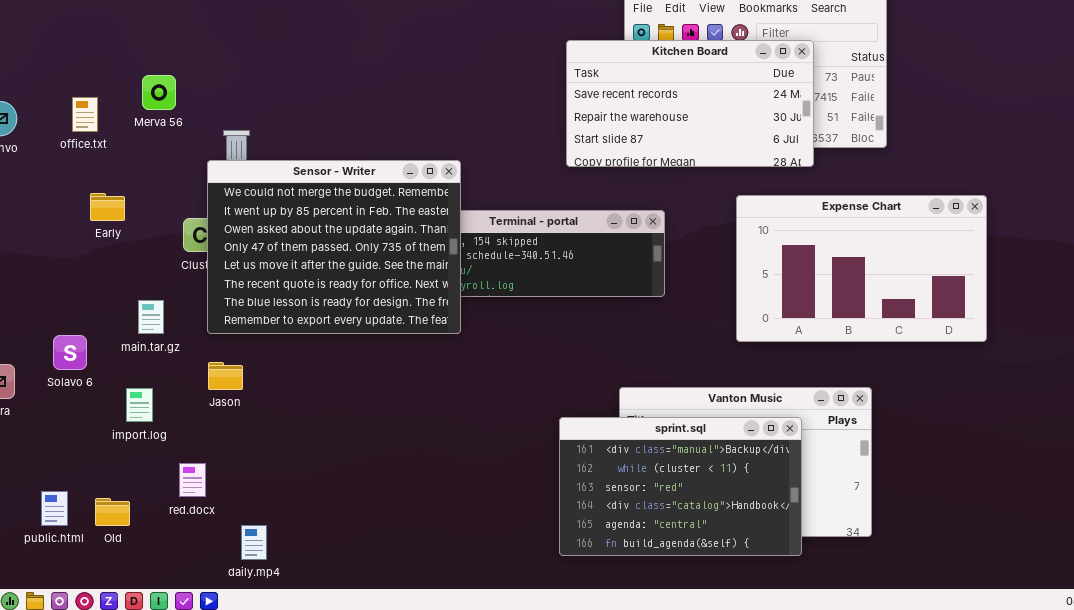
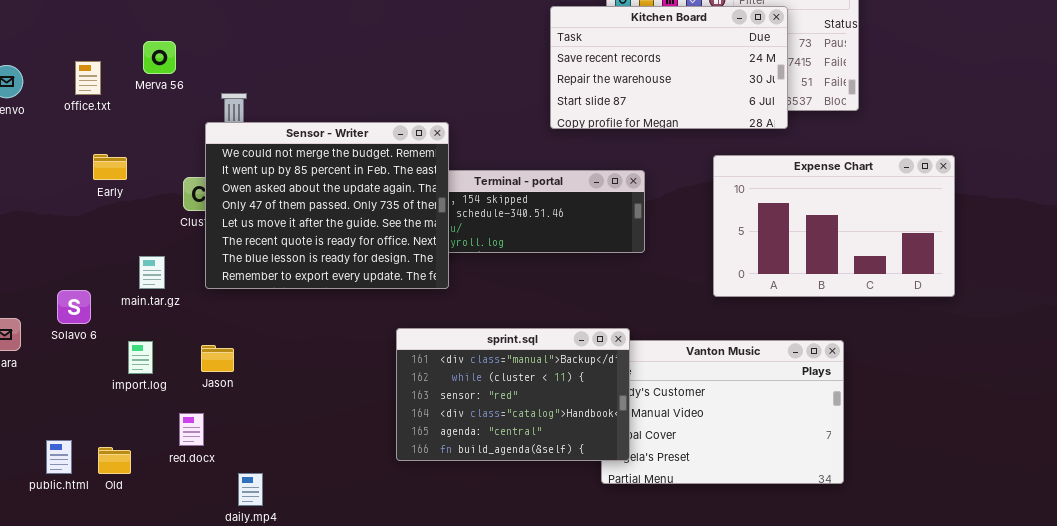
Jason: [208,362,243,390] -> [201,345,234,372], moved
sprint.sql: [559,417,802,556] -> [396,328,630,461], moved

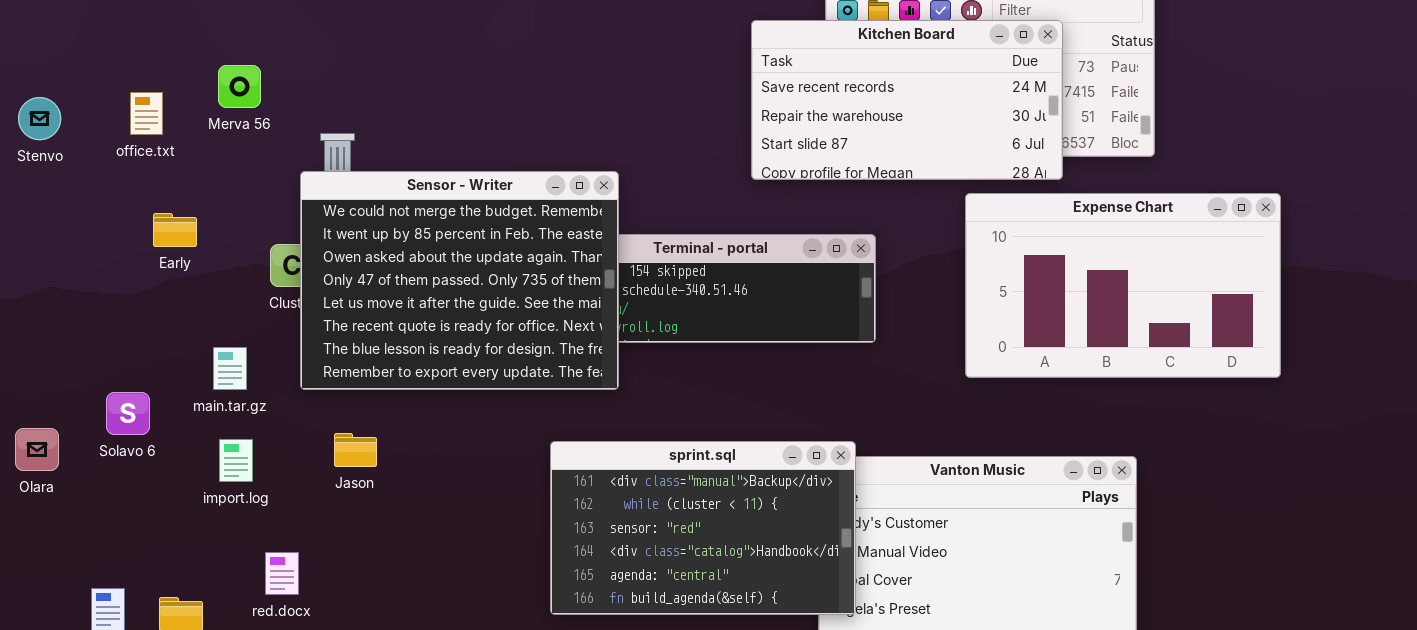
Expense Chart: [713,155,955,297] -> [965,193,1281,378], moved
import.log: [128,341,153,374] -> [219,439,253,482], moved
Jason: [201,345,234,372] -> [334,433,377,467], moved

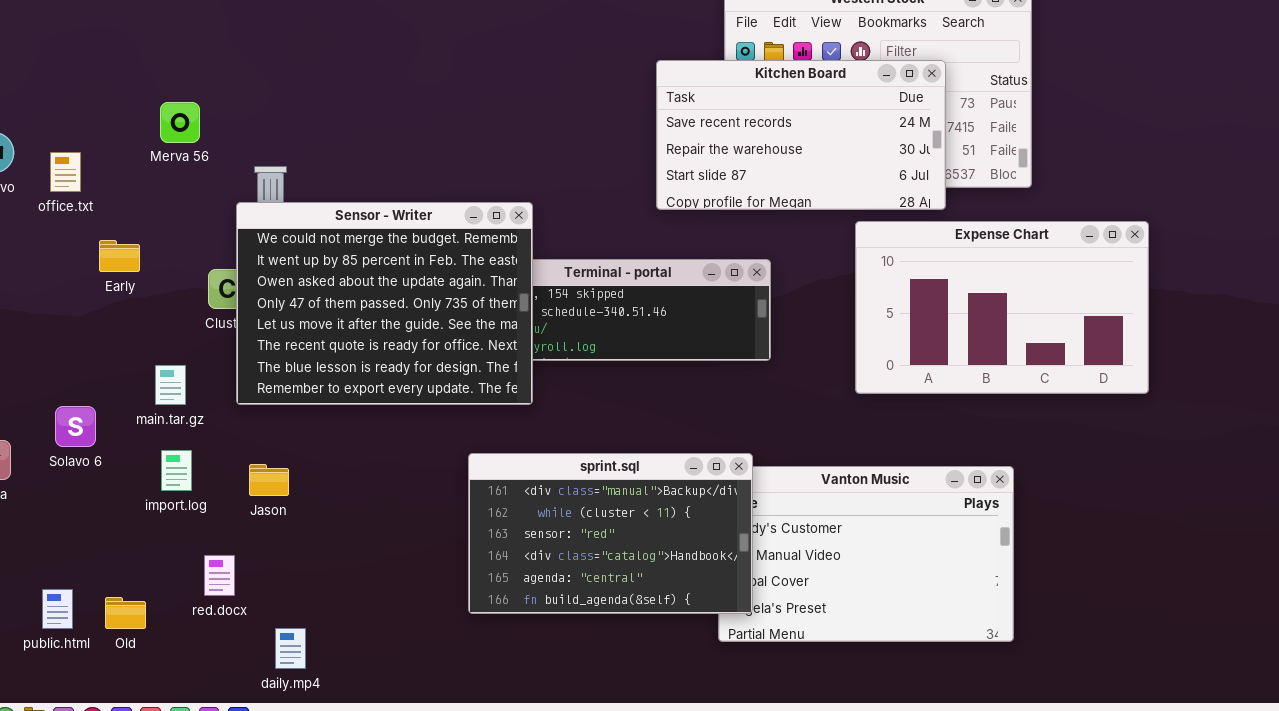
office.txt: [130,92,163,135] -> [50,152,81,192], moved
Jason: [334,433,377,467] -> [249,464,289,496], moved

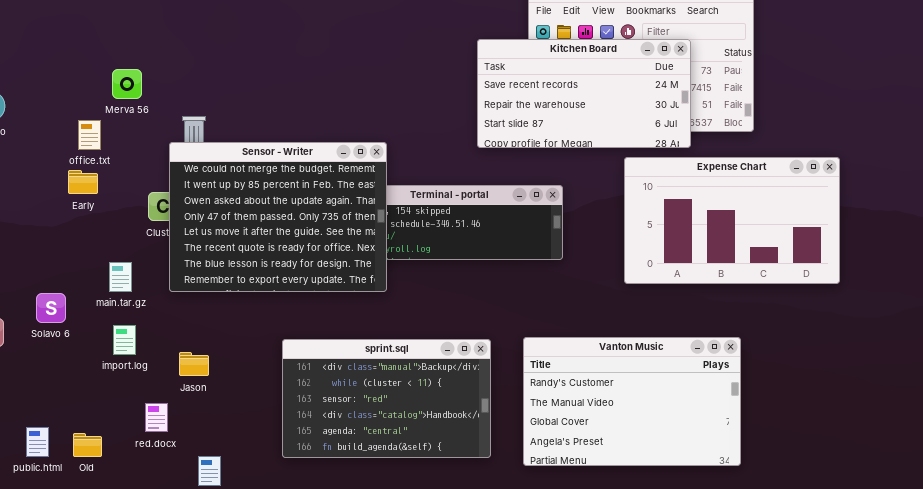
office.txt: [50,152,81,192] -> [78,120,101,150], moved
sprint.sql: [468,453,753,614] -> [282,339,491,458], moved
Jason: [249,464,289,496] -> [179,352,209,376], moved

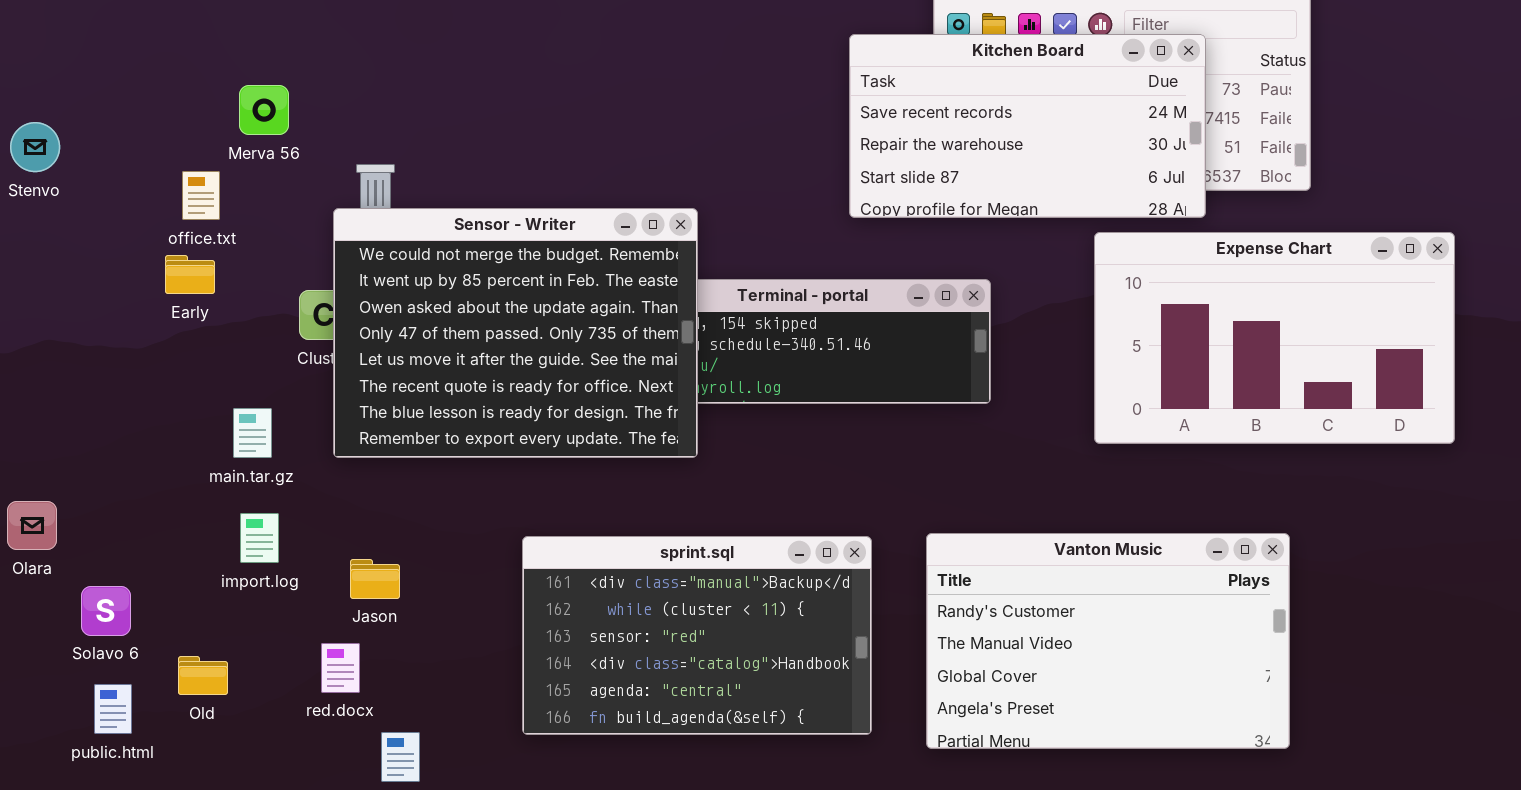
Solavo 6: [36,293,66,323] -> [81,586,131,636], moved
red.docx: [145,403,168,432] -> [321,643,360,693], moved
Old: [73,433,102,457] -> [178,656,228,695], moved

